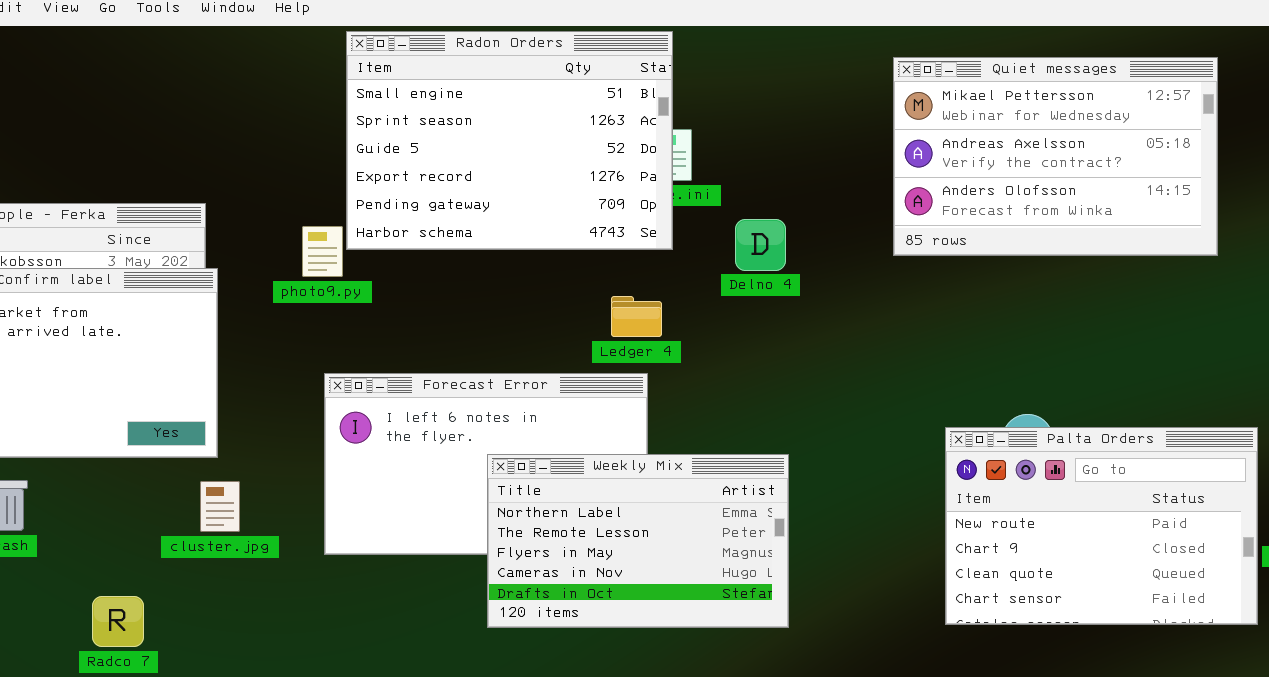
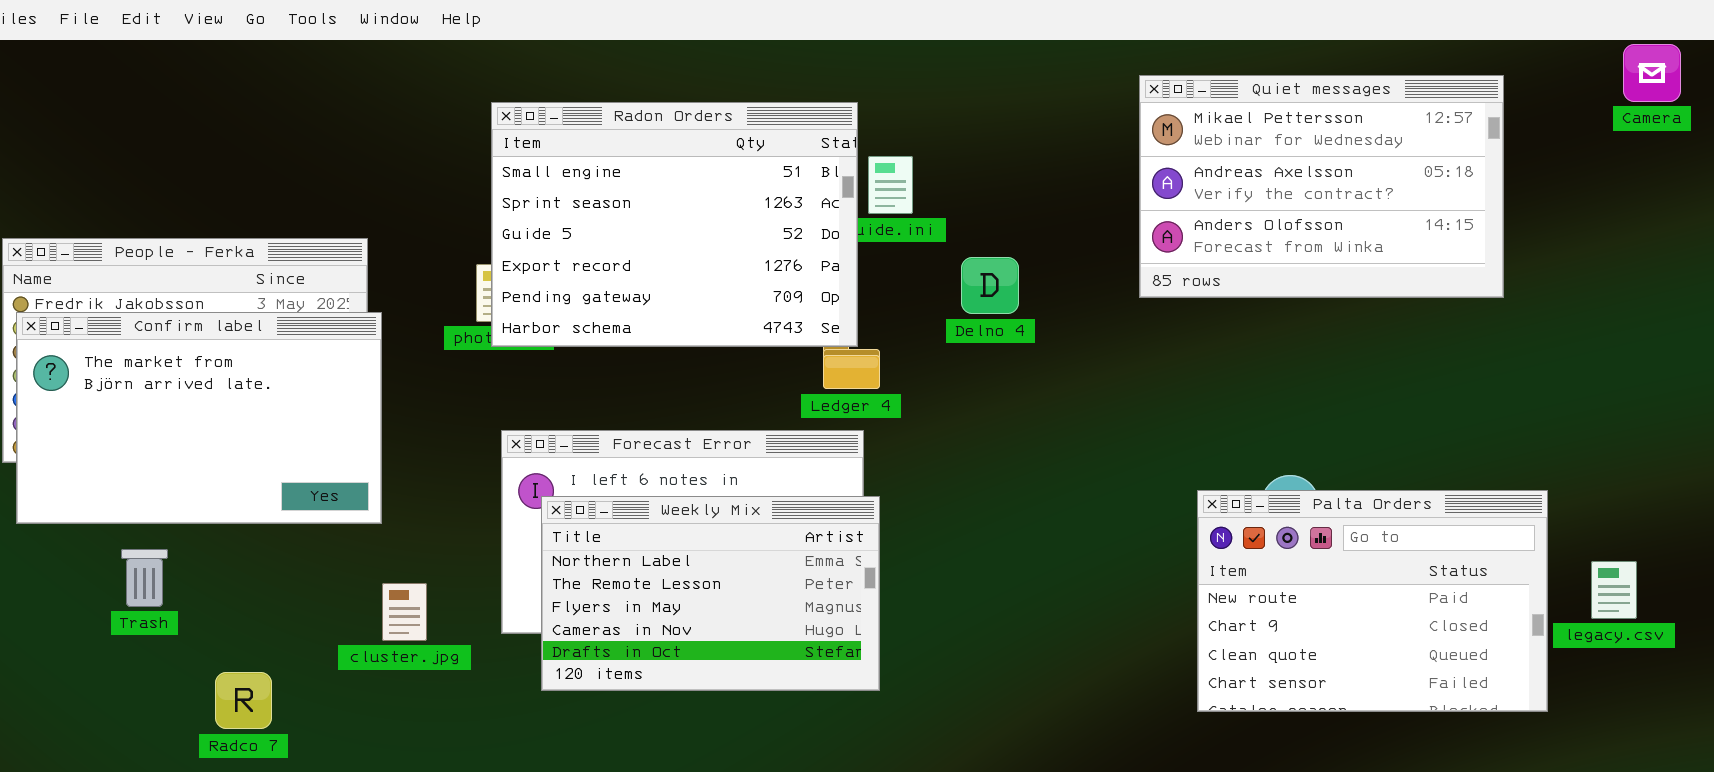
Radon Orders: [346,31,673,250] -> [491,102,858,347], moved
Weekly Mix: [487,454,789,628] -> [541,496,880,691], moved
cluster.jpg: [200,481,240,532] -> [382,583,427,641], moved
Radco 7: [92,596,144,647] -> [215,672,272,729], moved

